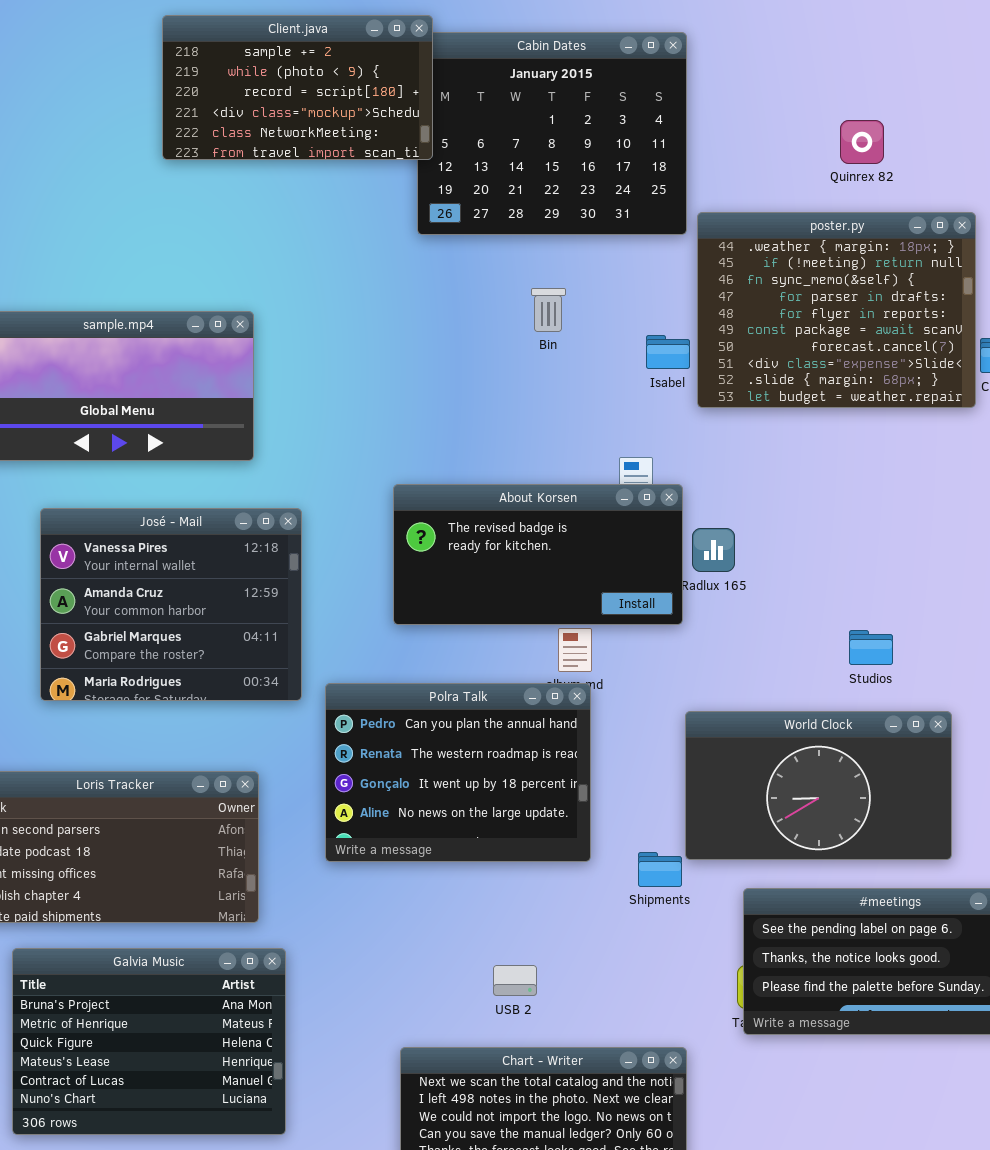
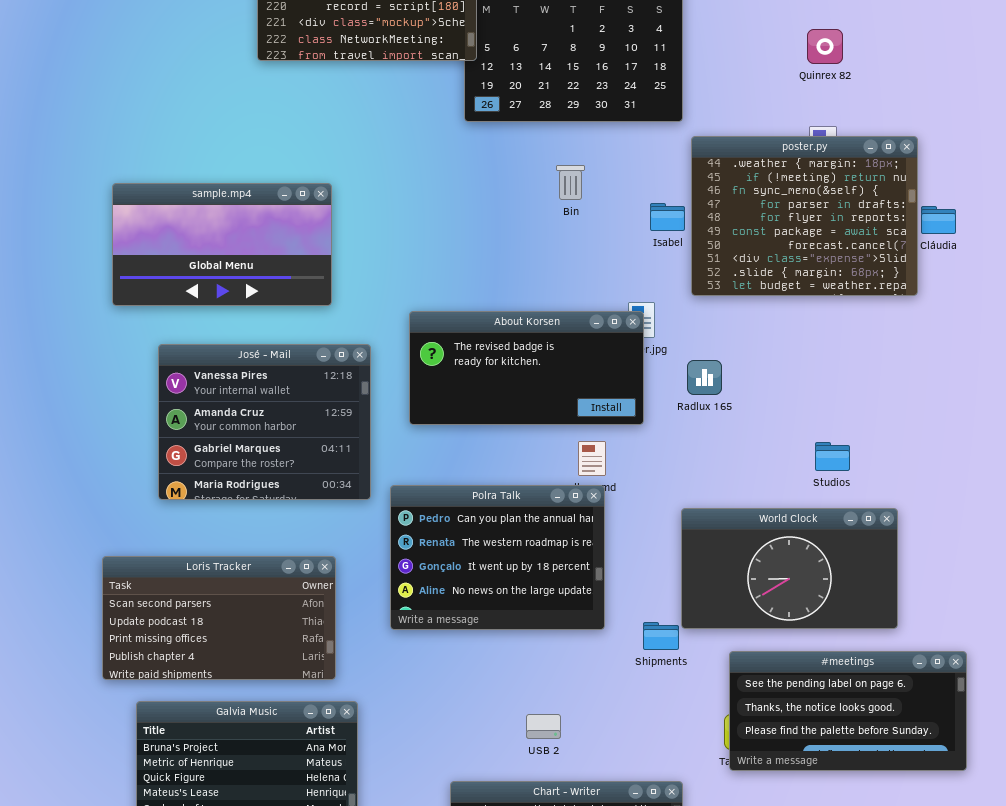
poster.py: [697,212,976,408] -> [691,136,918,296], moved
About Korsen: [393,484,683,625] -> [409,311,644,425], moved

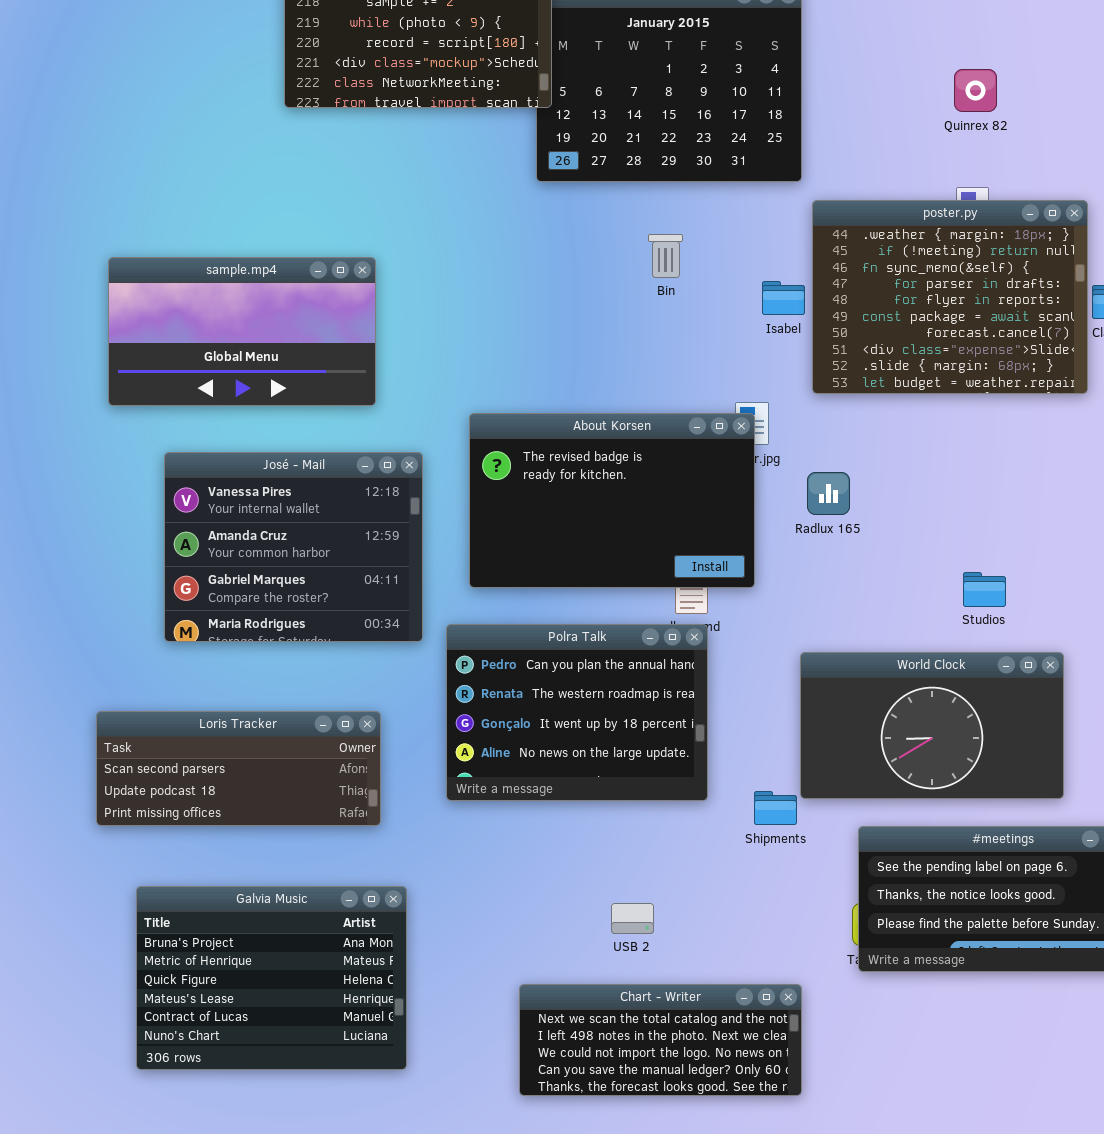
About Korsen: [409,311,644,425] -> [469,413,755,588], resized
Loris Tracker: [102,556,336,680] -> [96,711,381,826], resized

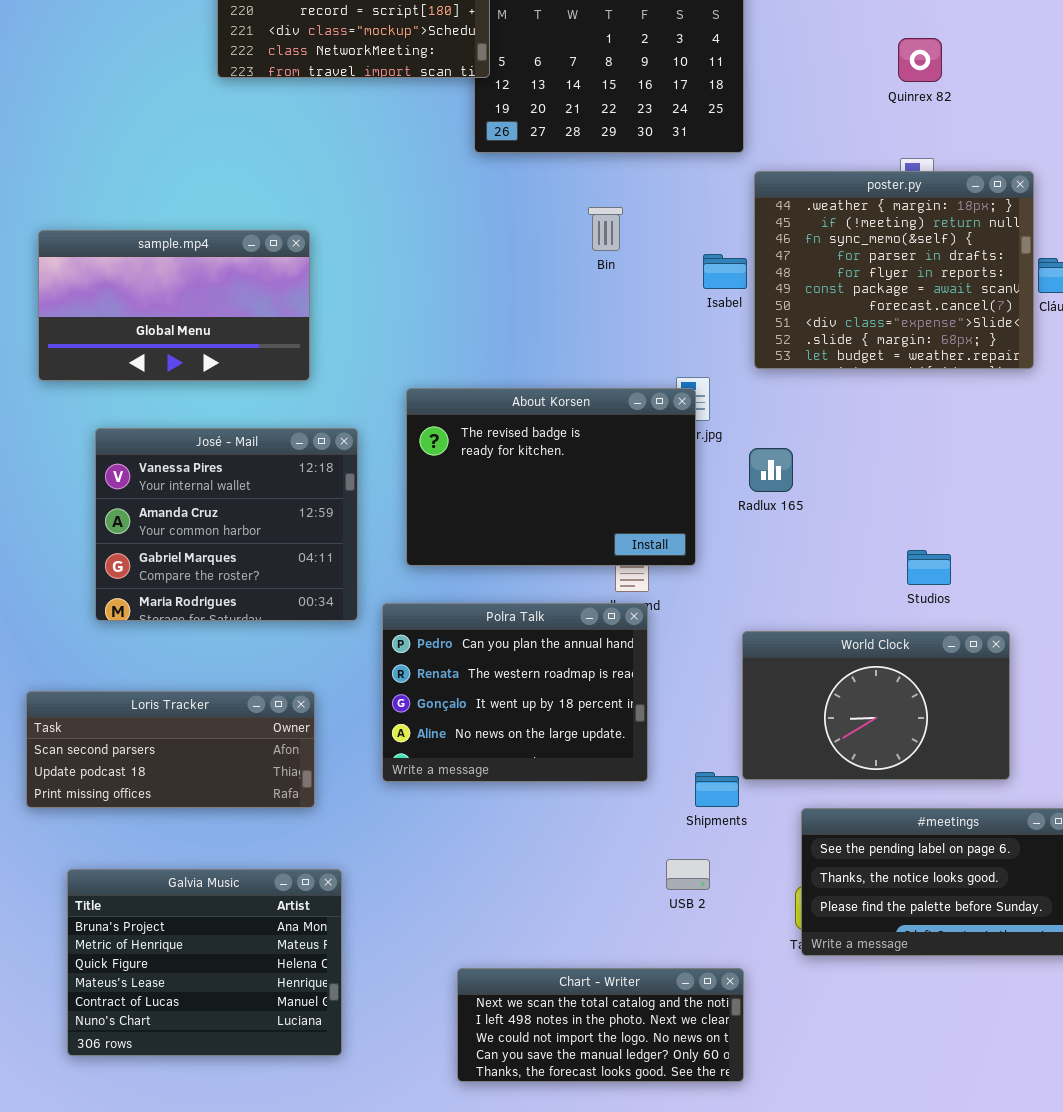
USB 2: [611,903,654,934] -> [666,859,710,890], moved

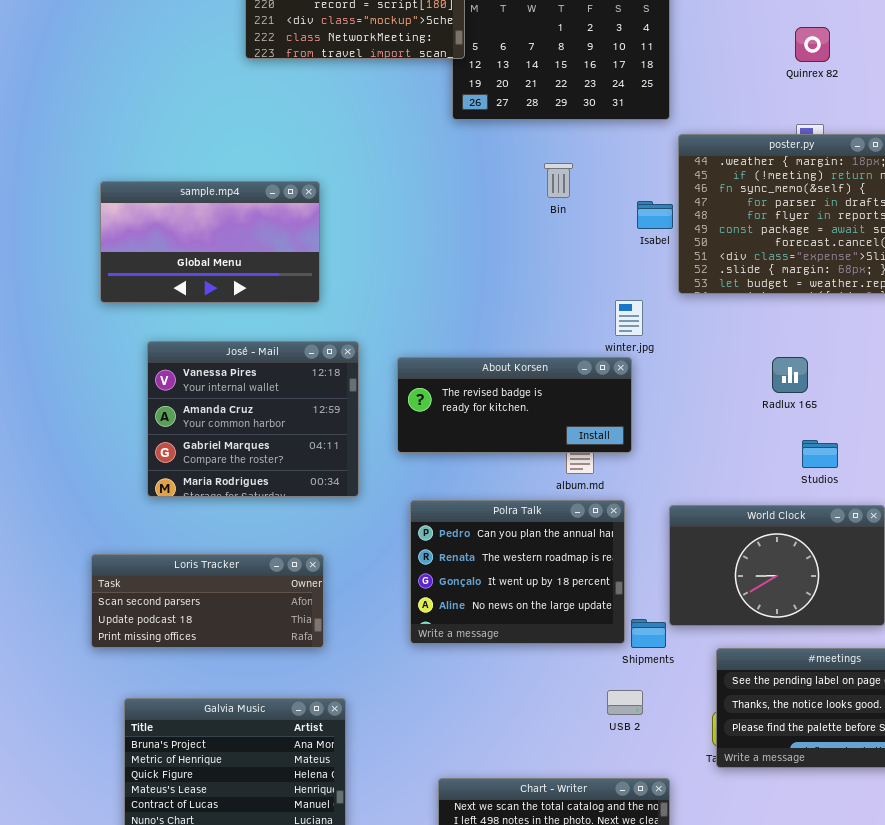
About Korsen: [406,388,696,566] -> [397,357,632,453], resized
Radlux 165: [749,448,793,492] -> [772,357,808,393], moved
Polra Talk: [382,603,648,782] -> [410,500,625,644], moved

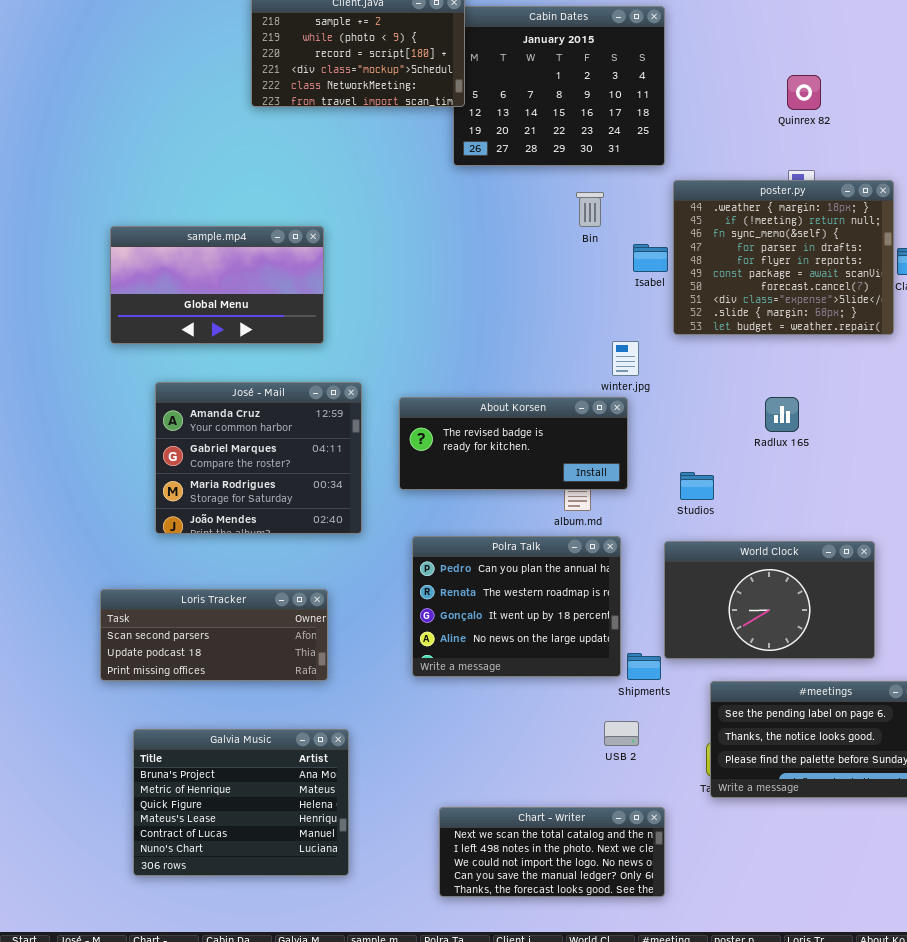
Bin: [544,163,573,198] -> [576,192,604,227], moved
José - Mail: [147,341,359,497] -> [155,382,362,534], scrolled down 1 row
Studios: [802,440,838,468] -> [680,472,714,500], moved

